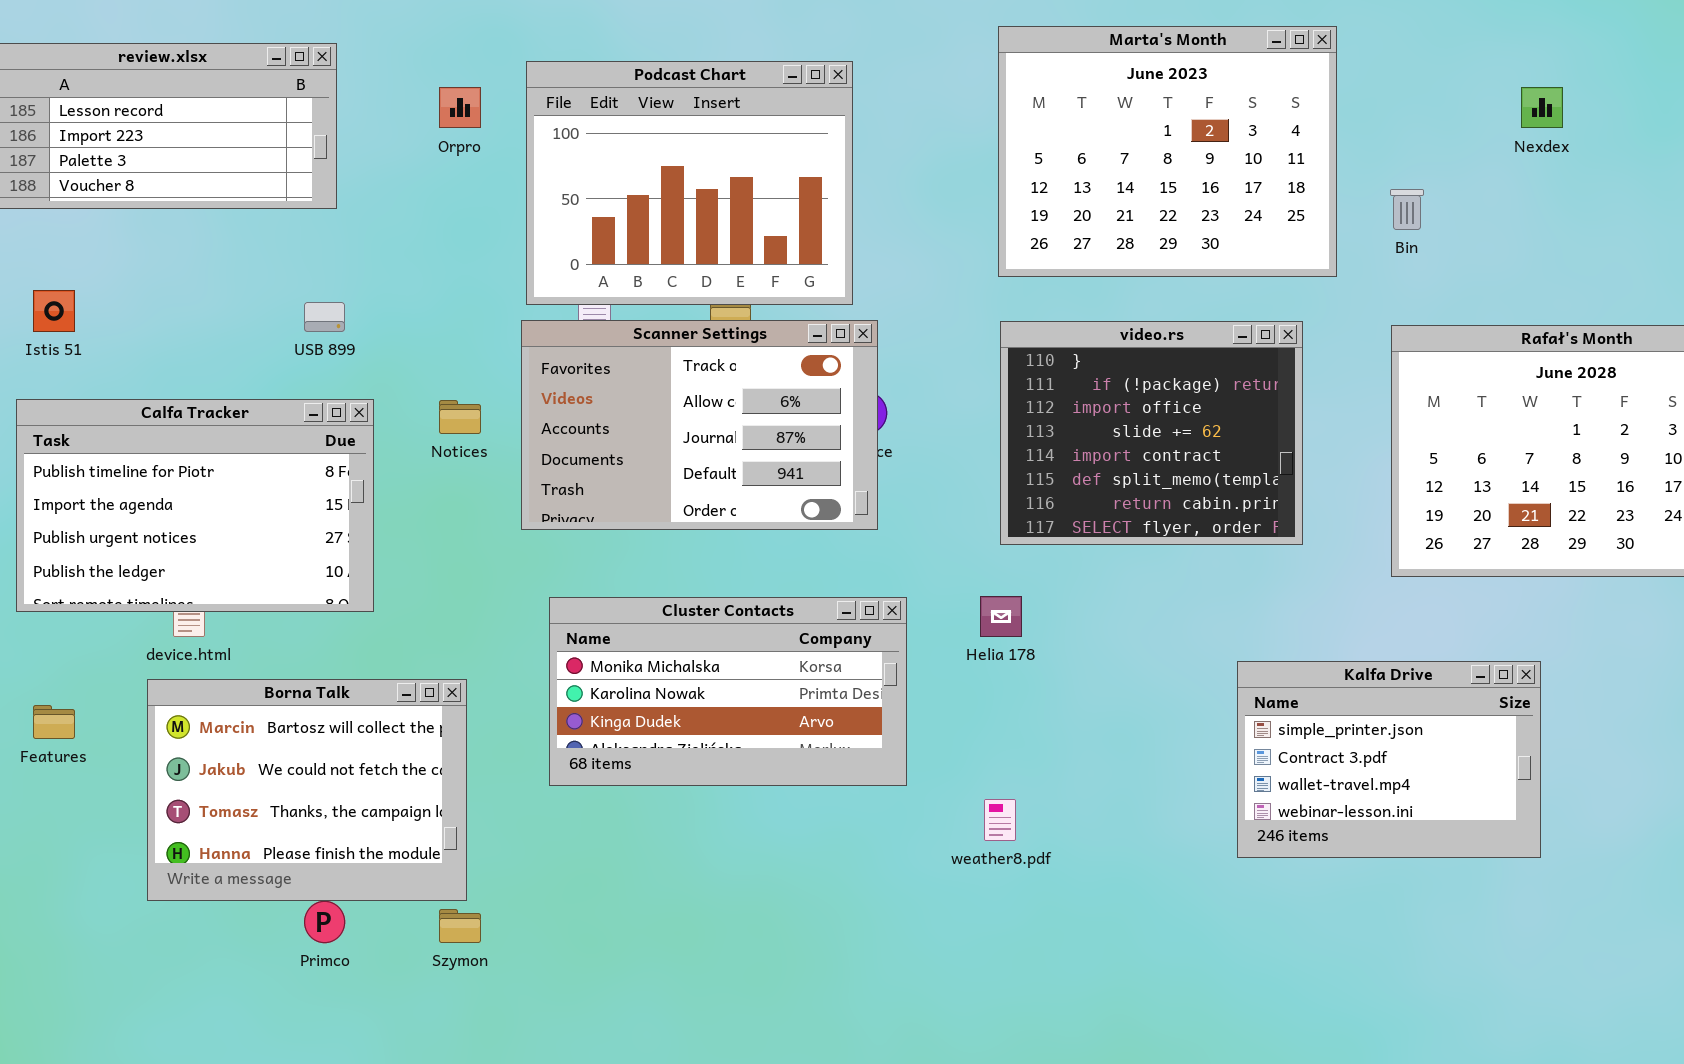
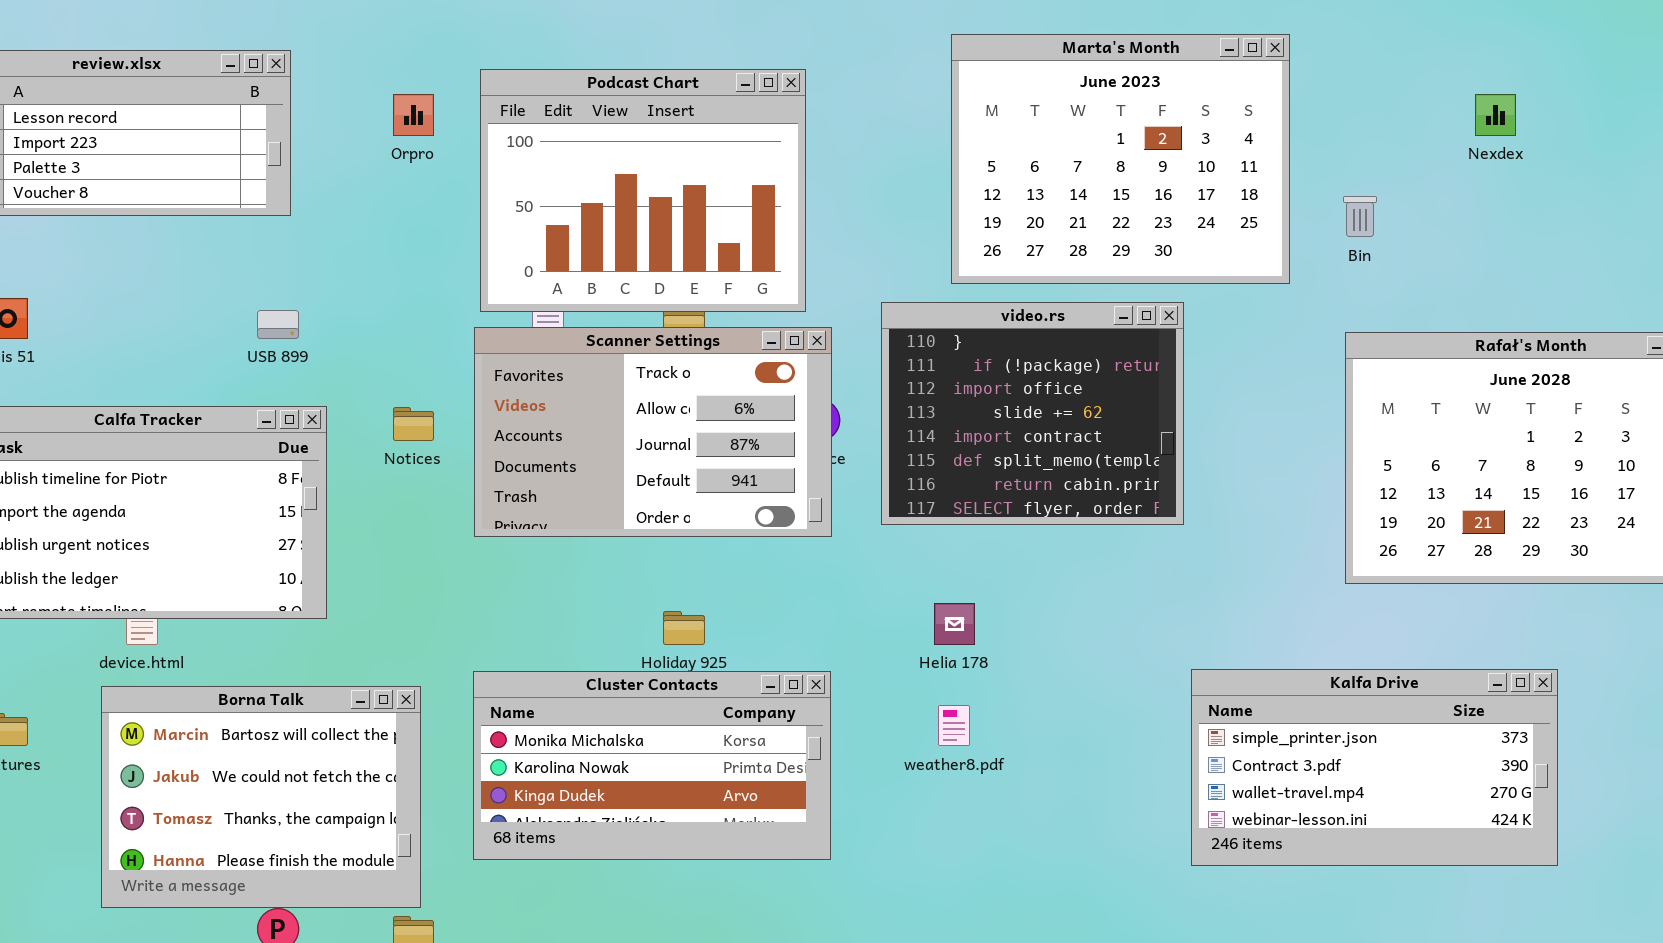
video.rs: [1000,321,1303,545] -> [881,302,1184,525], moved
Cluster Contacts: [549,597,907,786] -> [473,671,831,860], moved
Kalfa Drive: [1237,661,1541,858] -> [1191,669,1558,866], resized
weather8.pdf: [984,799,1016,841] -> [938,705,970,746], moved

